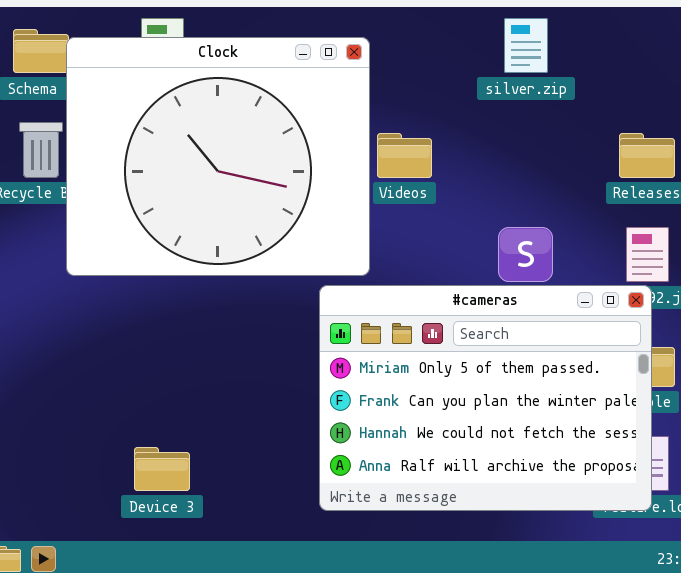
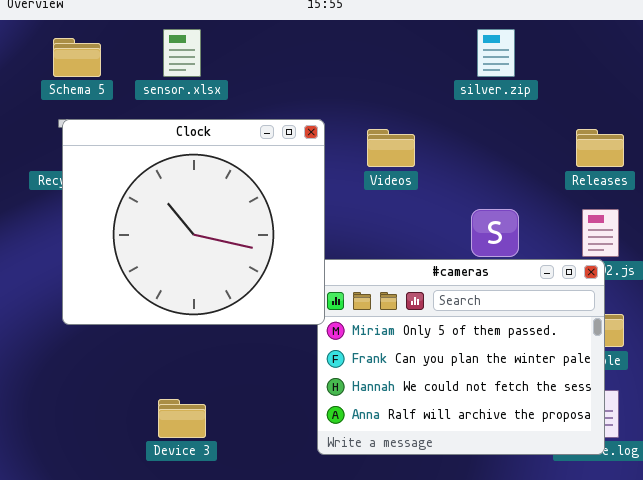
Clock: [66,37,370,276] -> [62,119,325,325], moved

